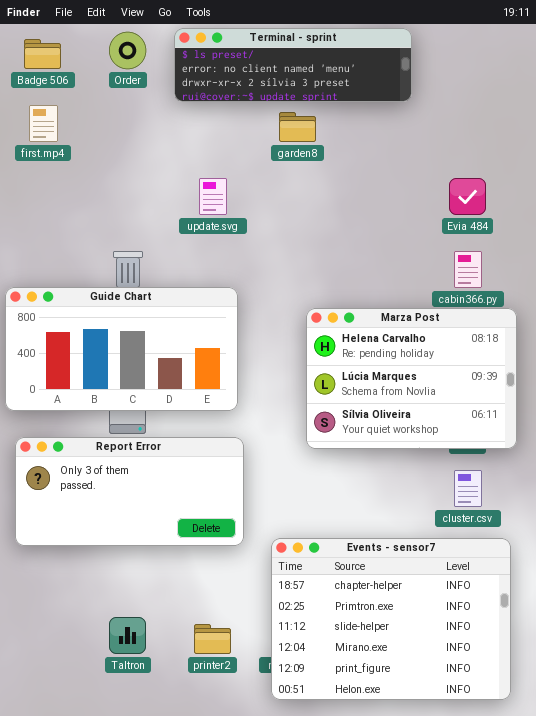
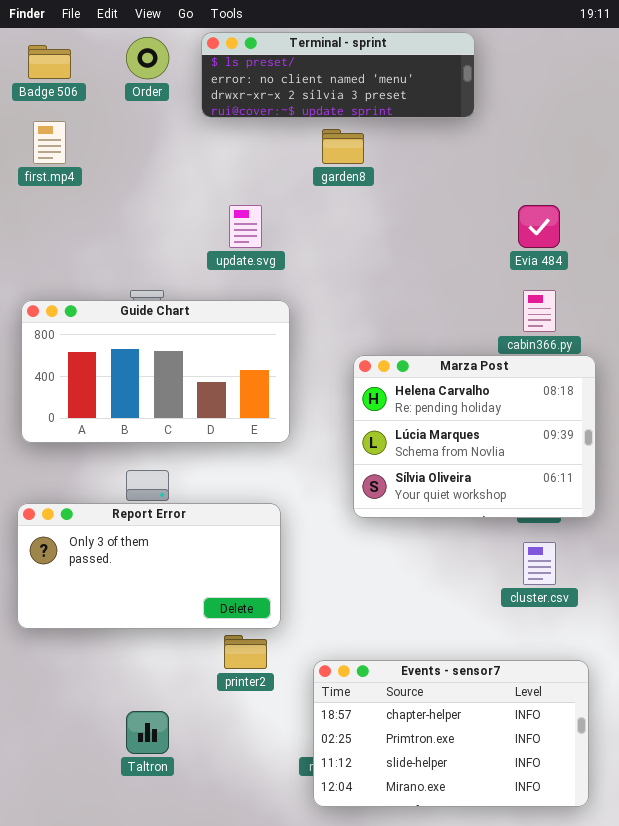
Guide Chart: [5,287,238,411] -> [21,300,290,443], moved
Events - sensor7: [271,538,511,700] -> [313,660,589,807], resized
printer2: [194,624,231,654] -> [224,635,267,669], moved

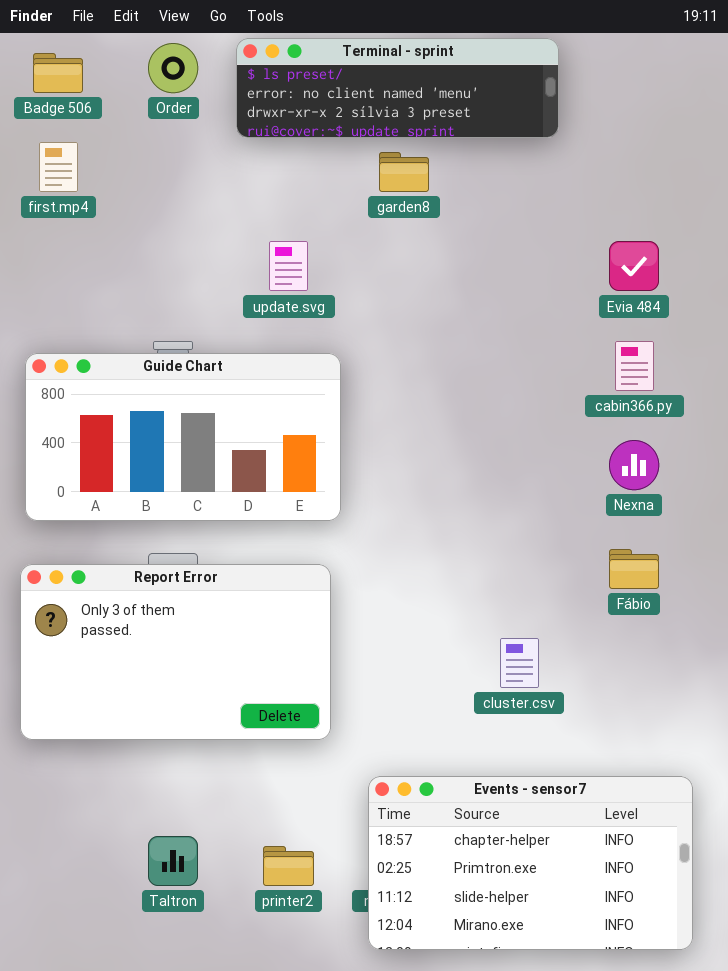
Marza Post: [353,355,596,518] -> none, closed
Report Error: [17,503,281,629] -> [20,564,331,740], resized
cluster.csv: [523,542,556,585] -> [500,638,539,688], moved
printer2: [224,635,267,669] -> [263,846,314,886], moved

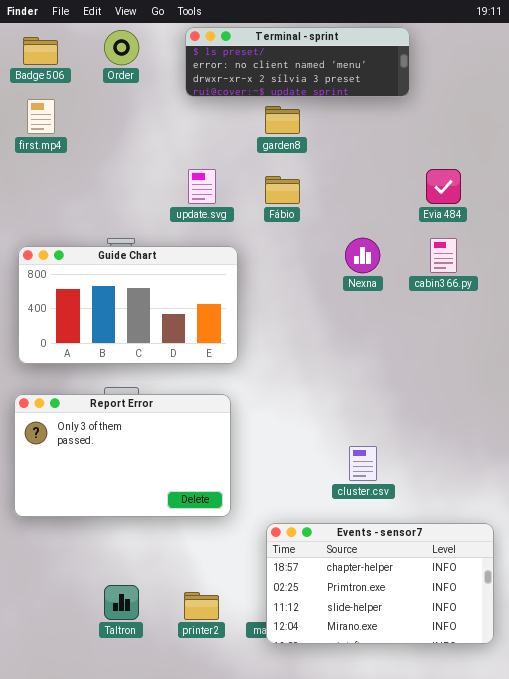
Terminal - sprint: [236,38,559,138] -> [185,27,410,97], moved
Nexna: [609,440,659,490] -> [345,238,380,273], moved
Fábio: [609,549,659,589] -> [265,176,300,204], moved
Events - sensor7: [368,776,693,950] -> [266,523,494,644], moved

